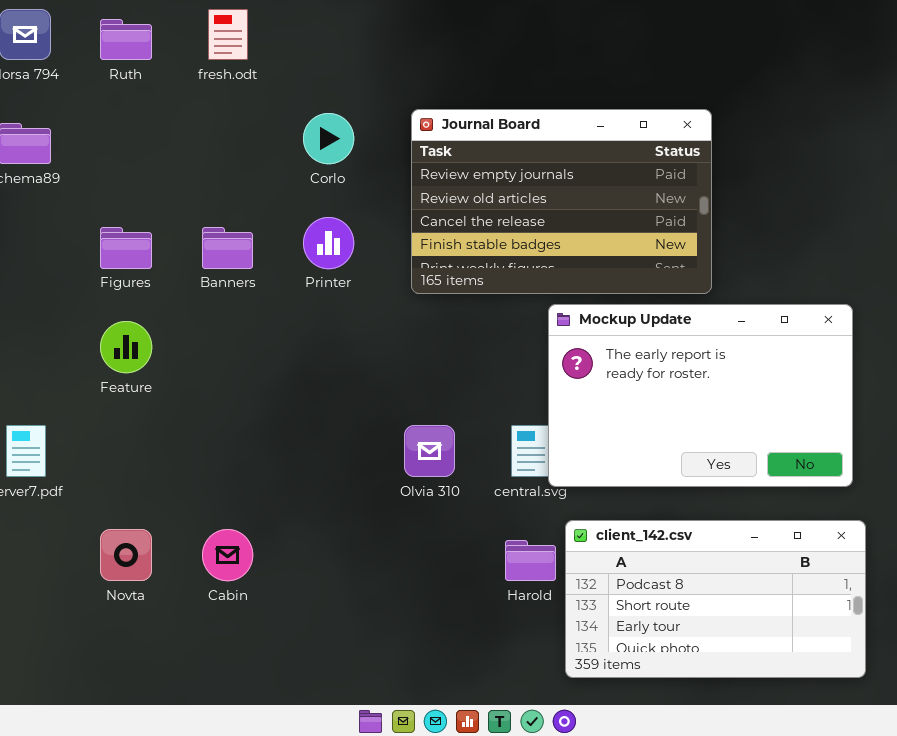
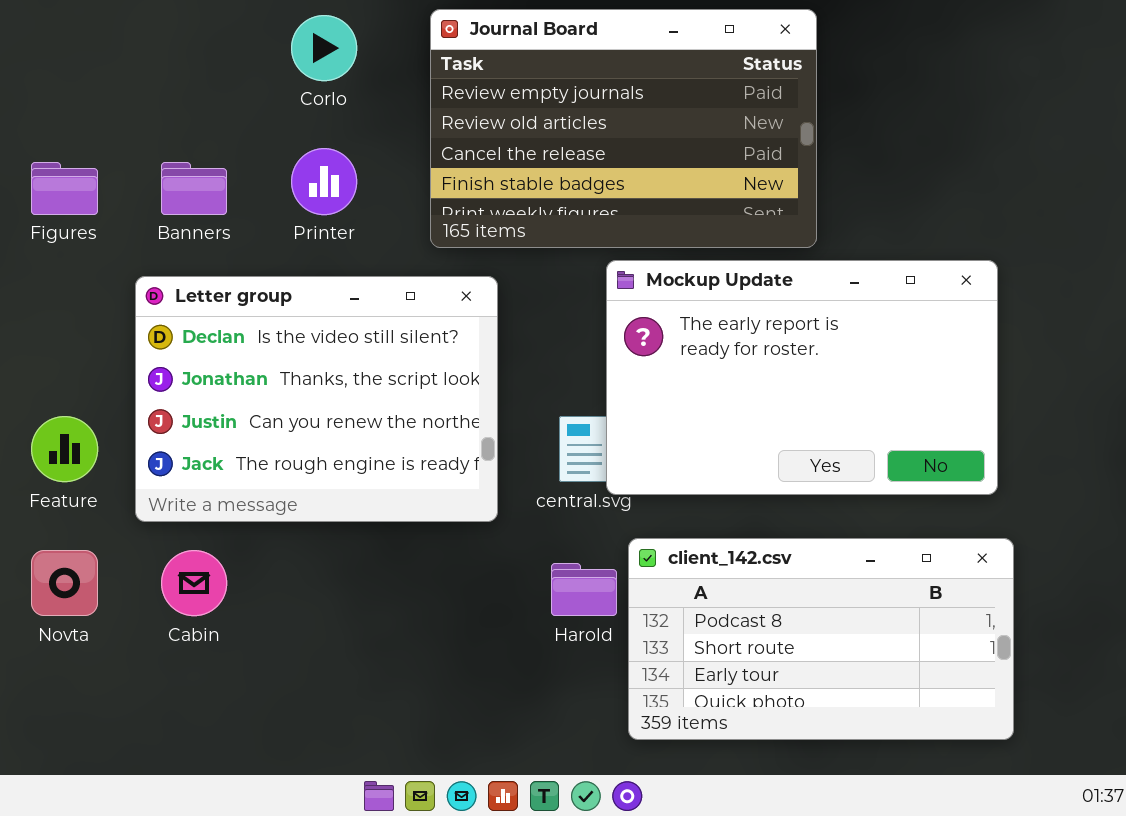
Letter group: none -> [135,276,498,522], opened
Feature: [100,321,152,373] -> [31,416,98,482], moved

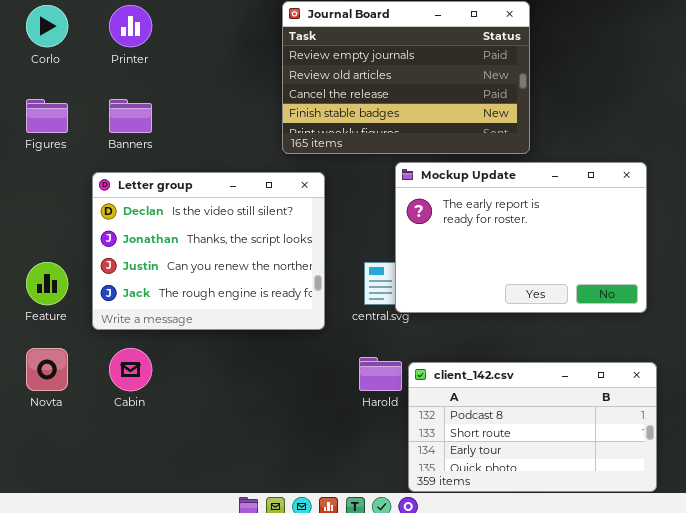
Corlo: [291,15,357,81] -> [26,5,68,47], moved
Printer: [291,148,357,215] -> [109,5,152,47], moved
client_142.csv: [628,538,1014,740] -> [408,362,657,492], moved

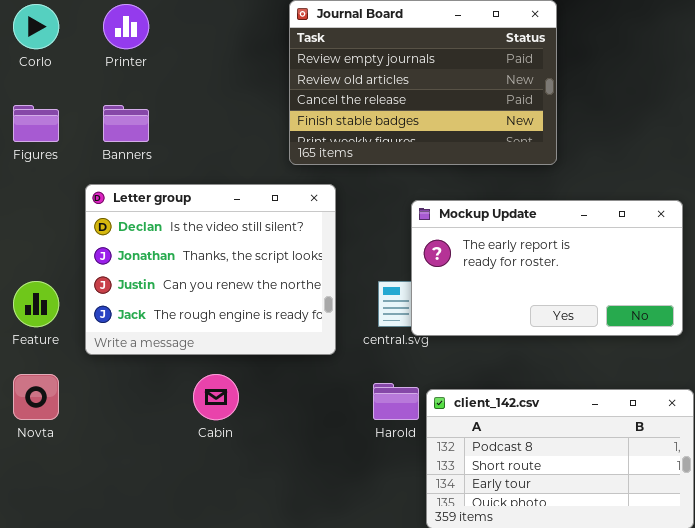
Mockup Update: [395,162,647,313] -> [411,200,683,336], resized
Cabin: [109,348,152,391] -> [193,374,239,420], moved

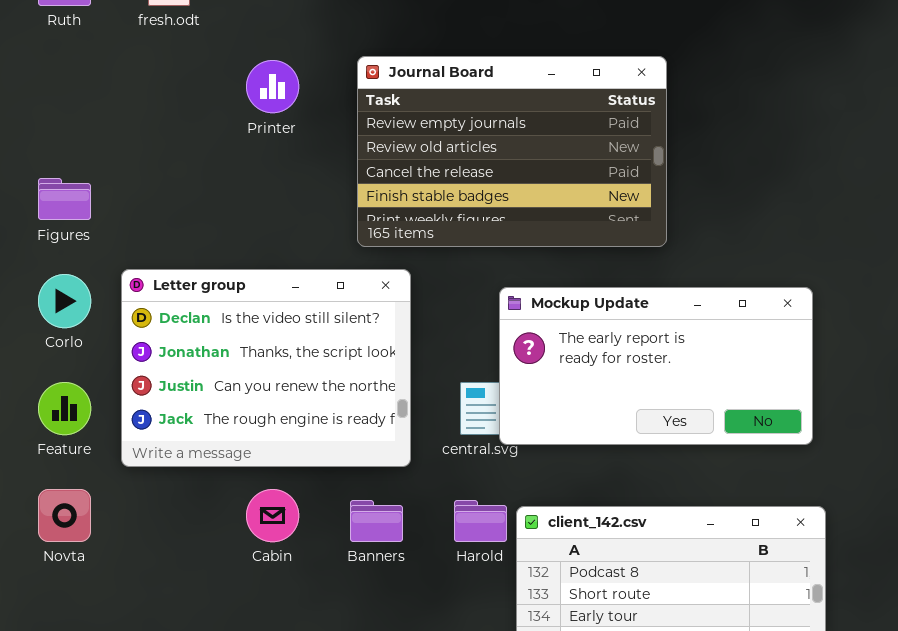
Corlo: [13,4,59,49] -> [38,274,91,328], moved
Printer: [103,4,149,49] -> [246,60,299,113], moved
Banners: [103,105,149,142] -> [350,500,403,542], moved

